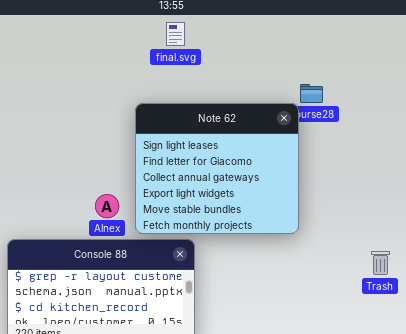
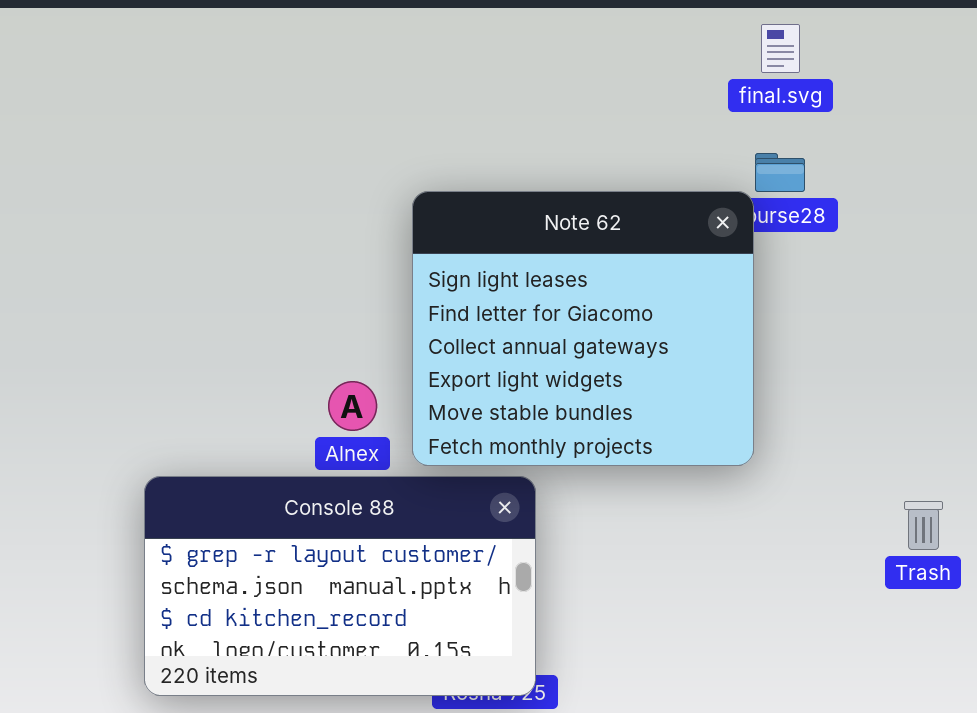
final.svg: [166,22,185,46] -> [761,24,800,73], moved

